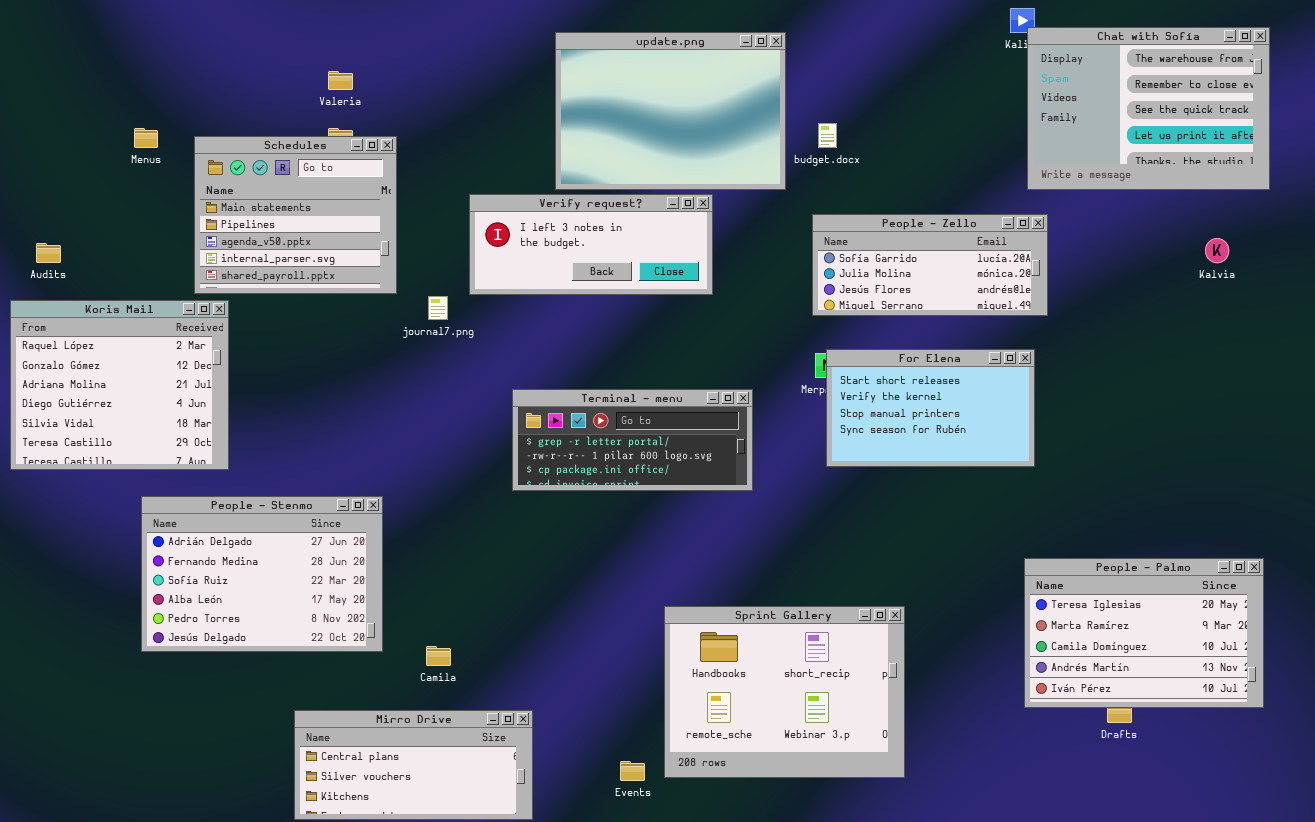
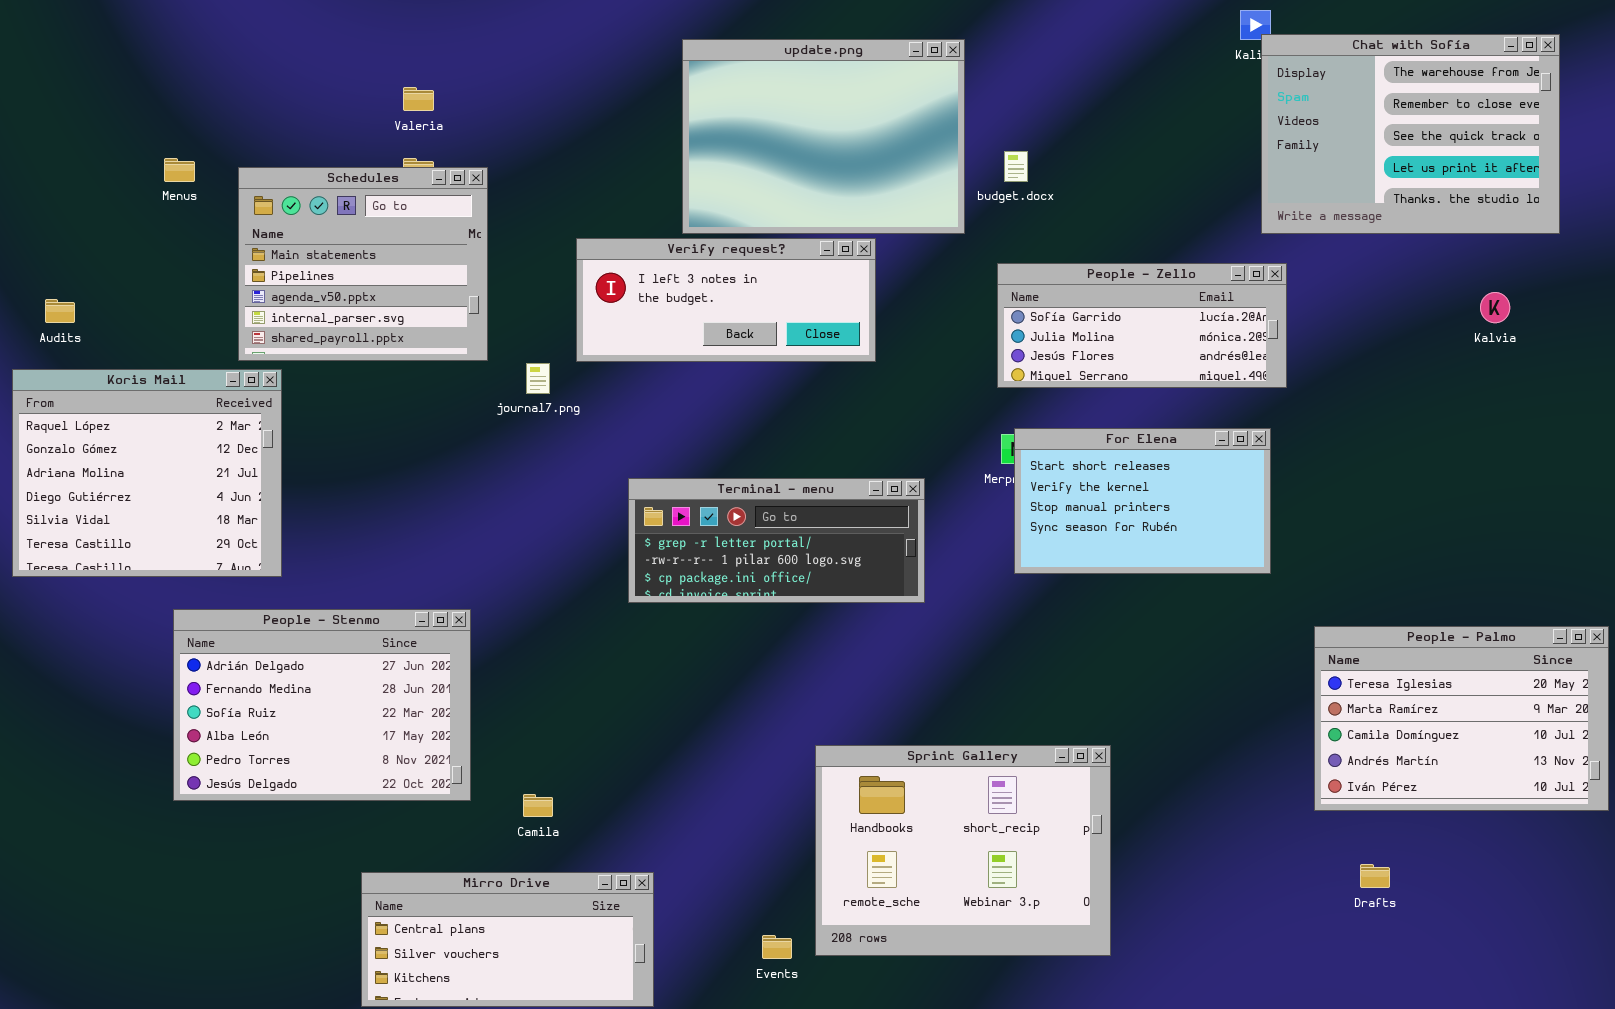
People - Palmo: [1024,558,1264,708] -> [1314,626,1609,811], moved

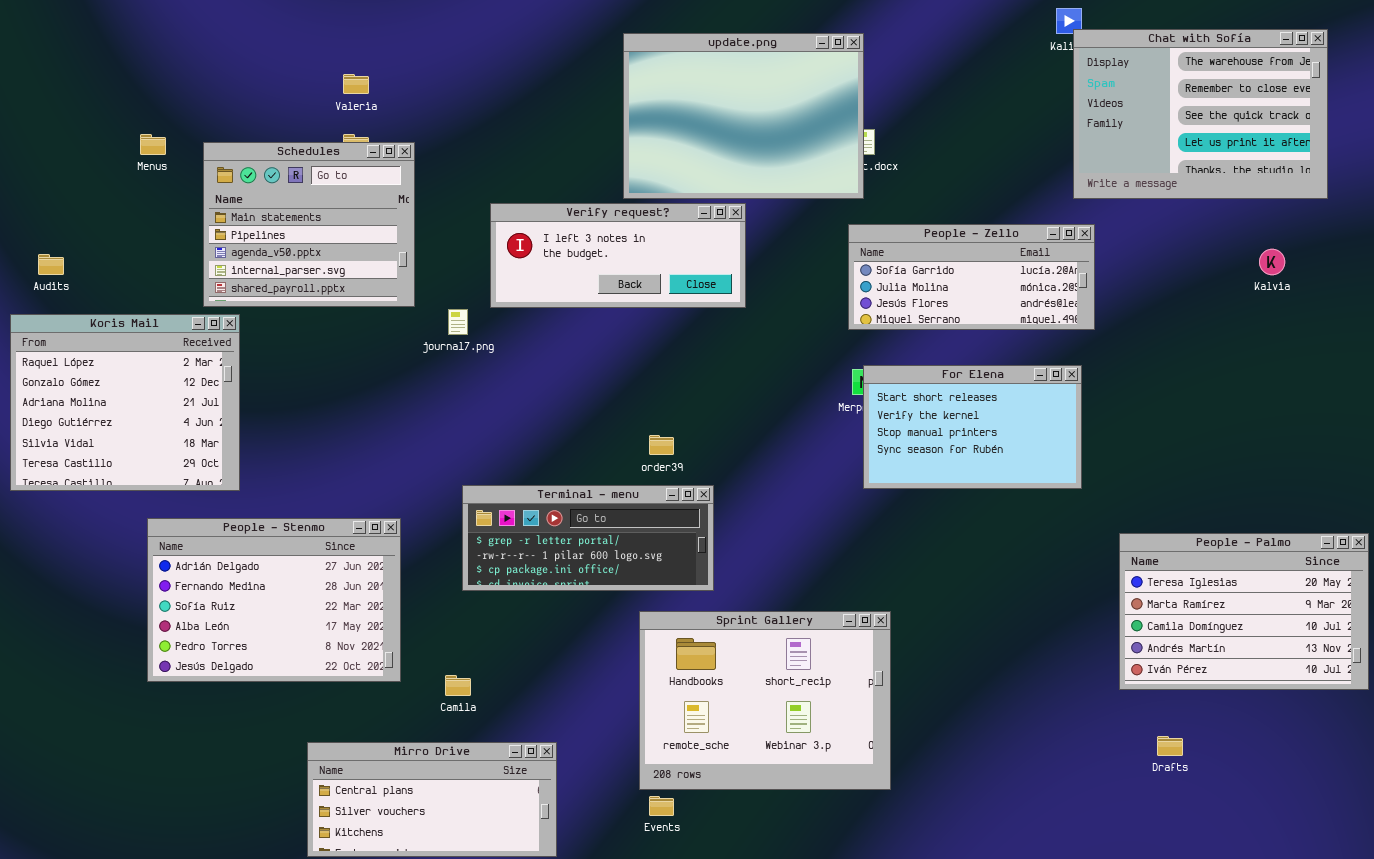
update.png: [682,39,965,234] -> [623,33,864,199], moved
Terminal - menu: [628,478,925,603] -> [462,485,714,591], moved
Sprint Gallery: [815,745,1111,956] -> [639,611,891,790], moved

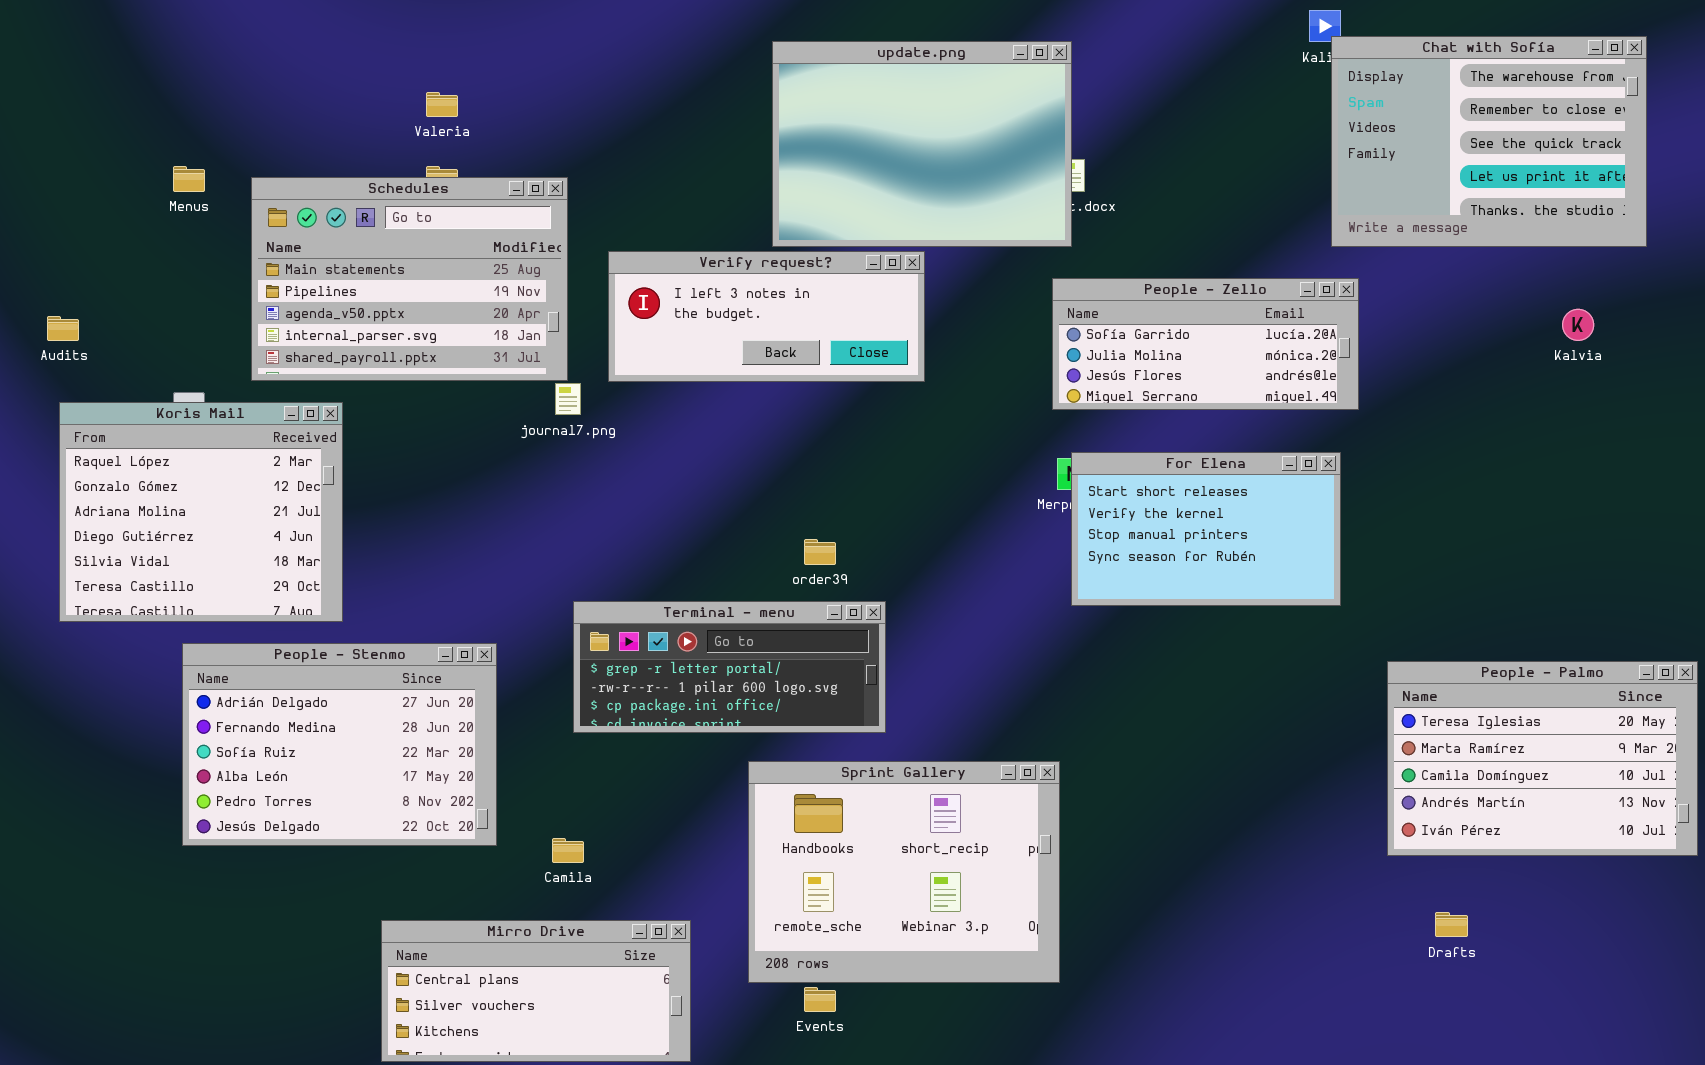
Schedules: [203,142,415,307] -> [251,177,568,381], resized
Koris Mail: [10,314,240,491] -> [59,402,343,622], moved
Sprint Gallery: [639,611,891,790] -> [748,761,1060,983], moved

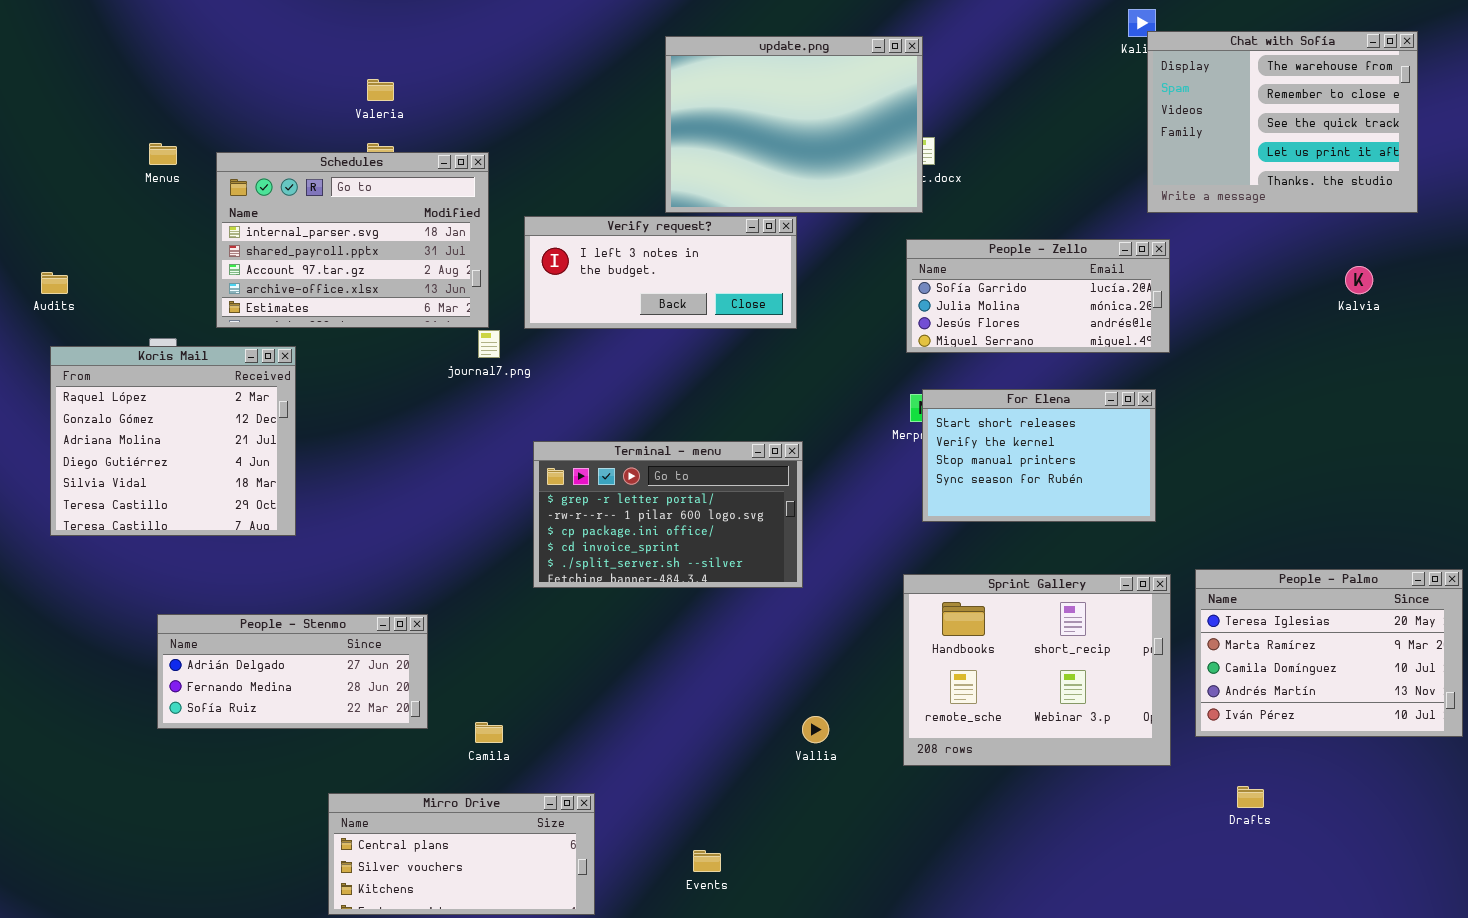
Schedules: [251,177,568,381] -> [216,152,489,328], scrolled down 3 rows
Terminal - menu: [573,601,886,733] -> [533,441,803,588], moved, resized
People - Stenmo: [182,643,497,846] -> [157,614,428,729], resized
Sprint Gallery: [748,761,1060,983] -> [903,574,1171,766], moved

